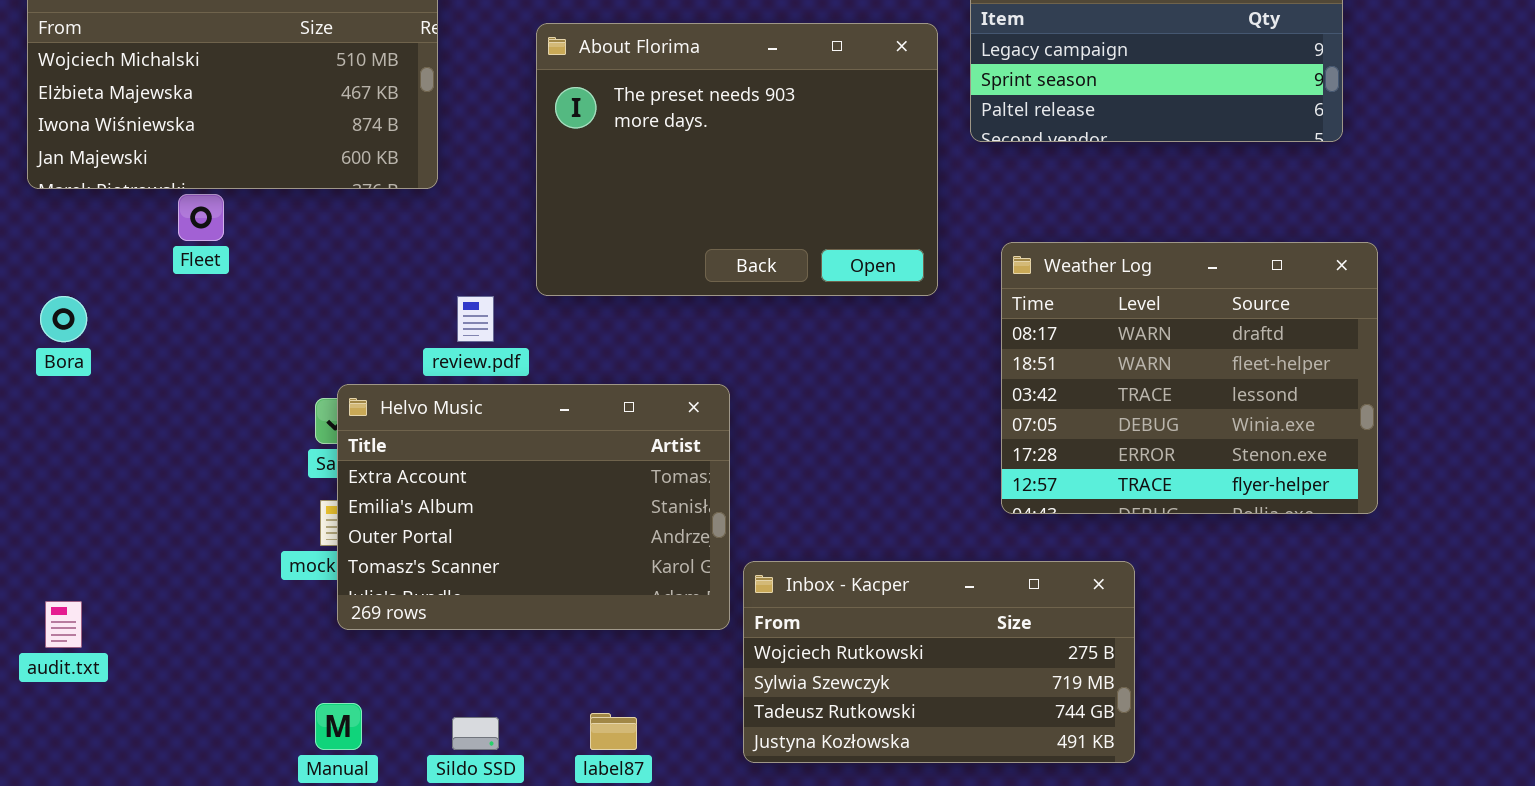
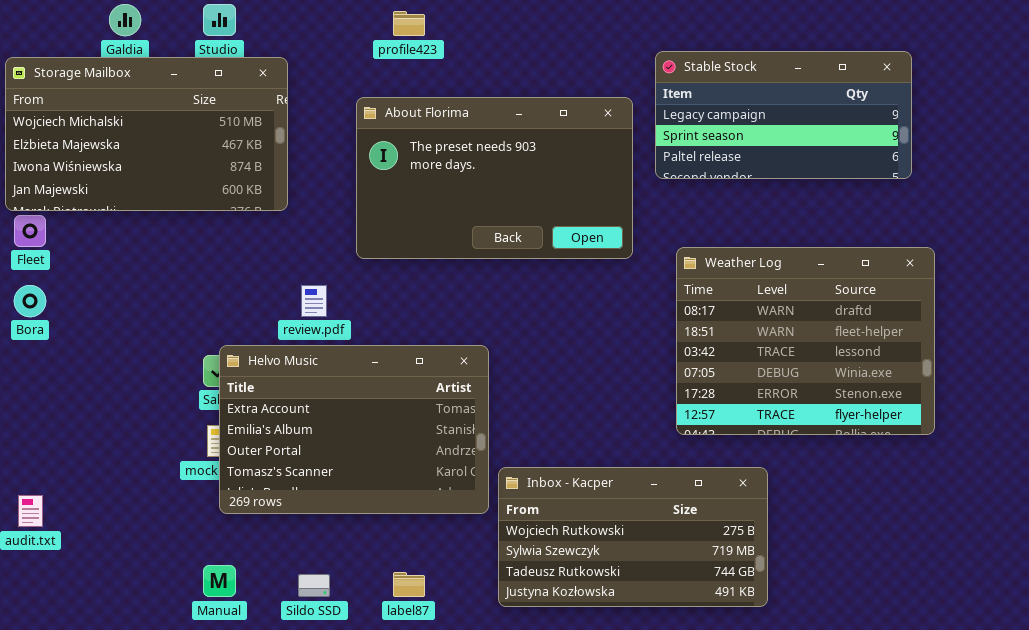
About Florima: [536,23,938,296] -> [356,97,633,259], resized
Fleet: [178,194,224,241] -> [14,215,46,247], moved

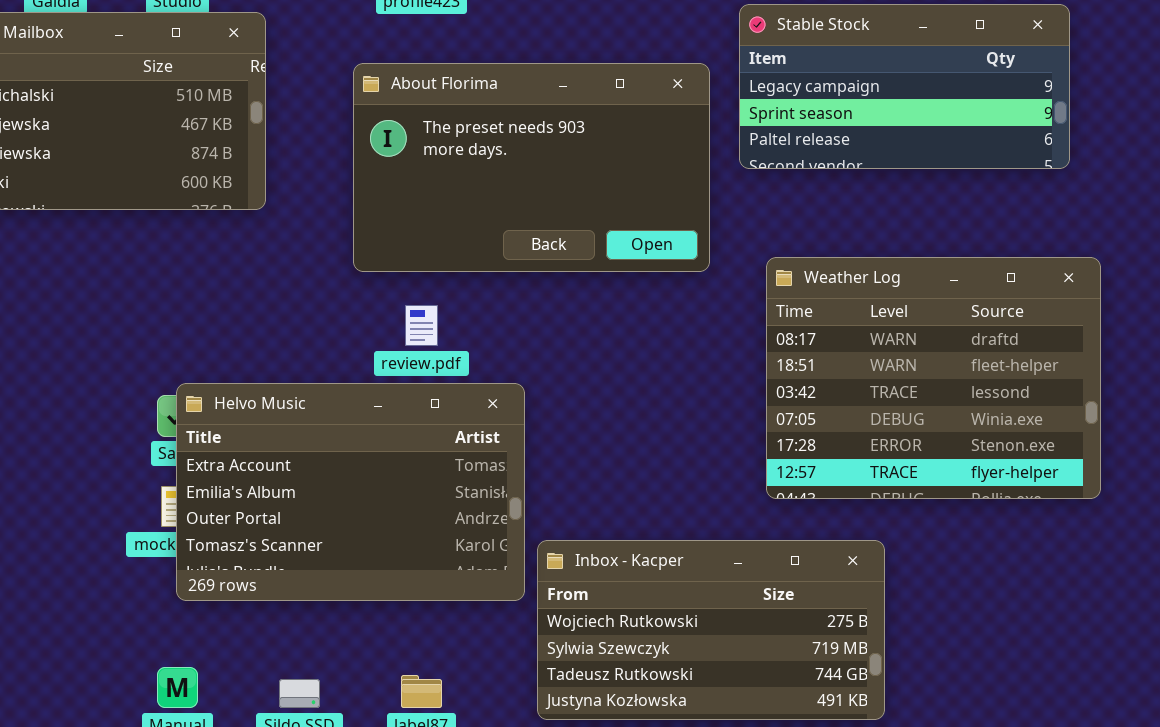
review.pdf: [301,285,327,317] -> [405,305,438,346], moved

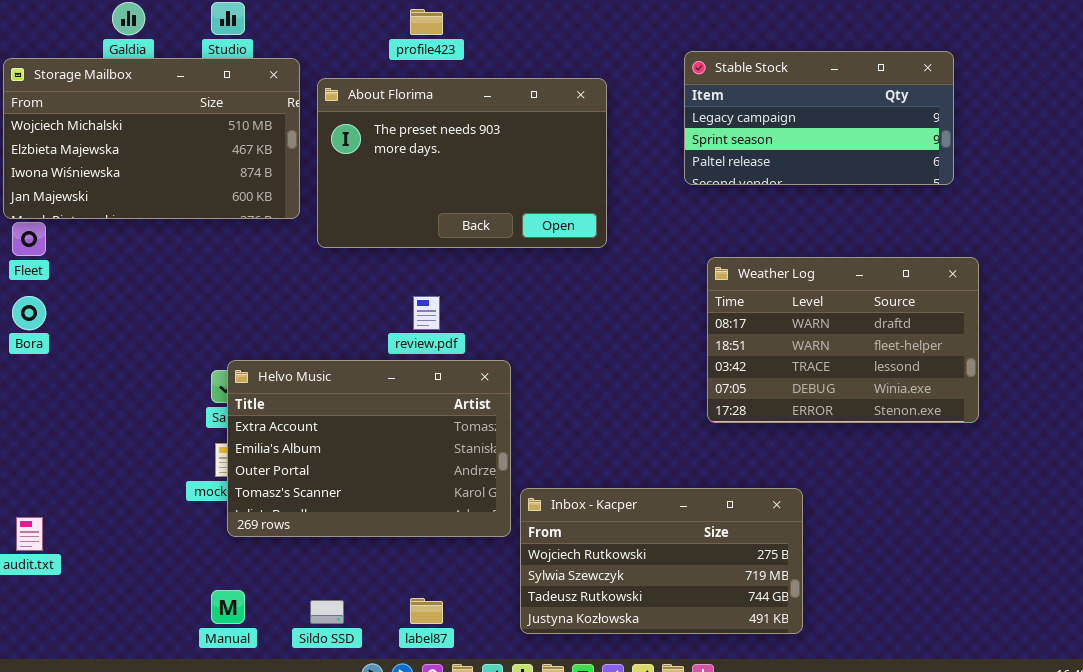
About Florima: [353,63,710,272] -> [317,78,607,248], moved
Weather Log: [766,257,1101,499] -> [707,257,979,423], resized

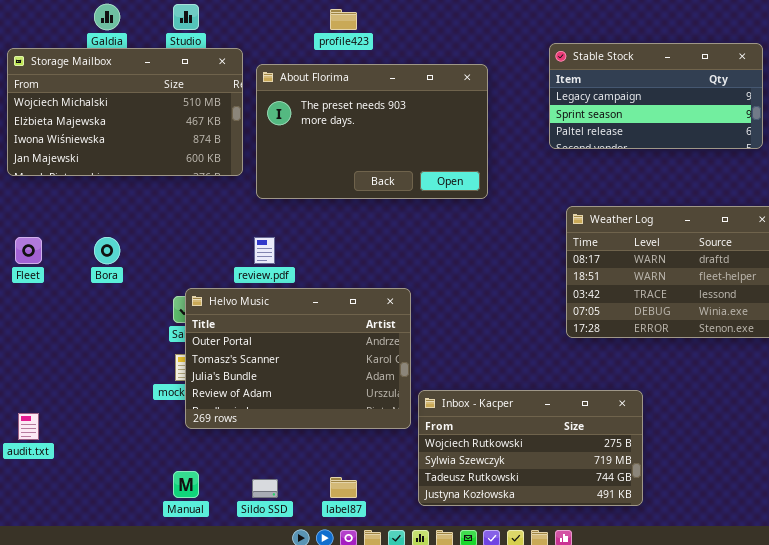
Fleet: [12,222,46,256] -> [15,237,42,264], moved
Bora: [12,296,46,330] -> [94,237,120,264], moved
review.pdf: [413,296,440,330] -> [254,237,275,264], moved
Helvo Music: [227,360,511,537] -> [185,288,411,429], scrolled down 2 rows

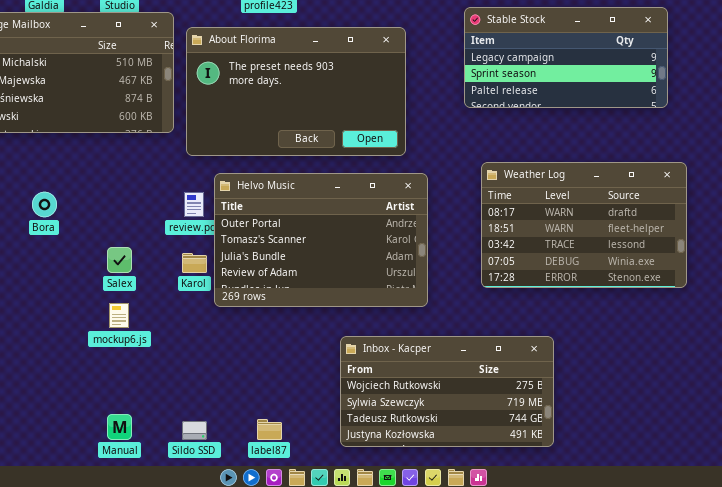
Helvo Music: [185,288,411,429] -> [214,173,428,307], moved

